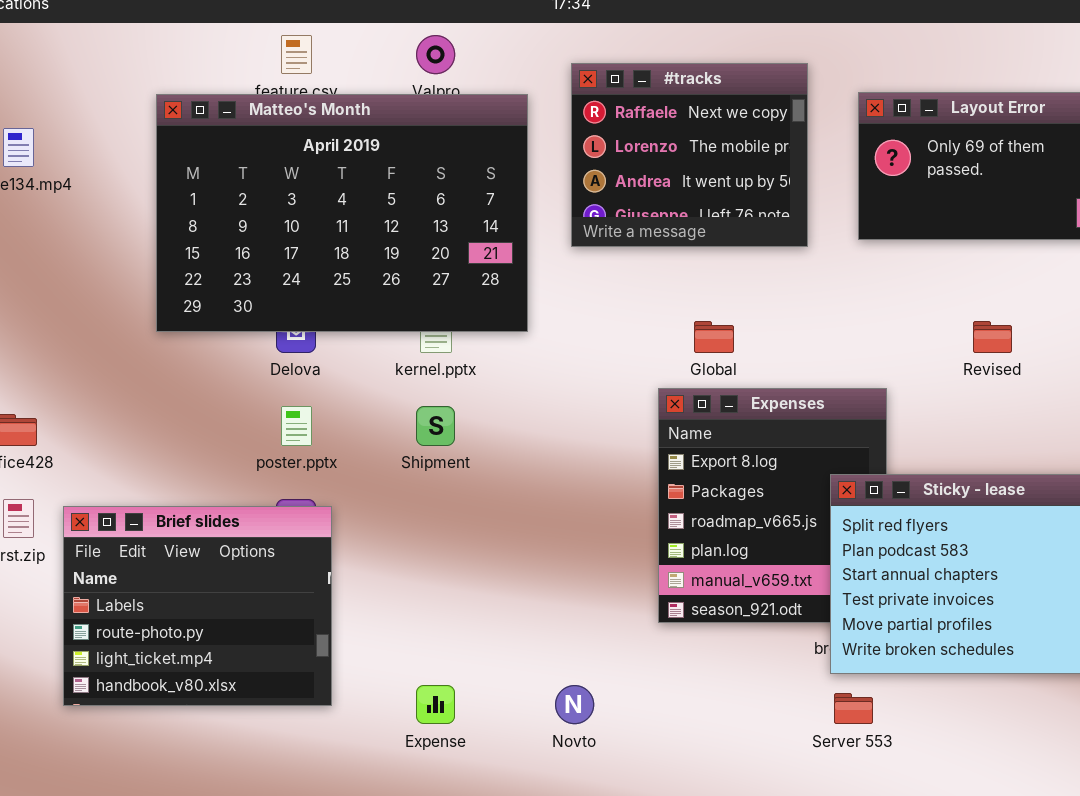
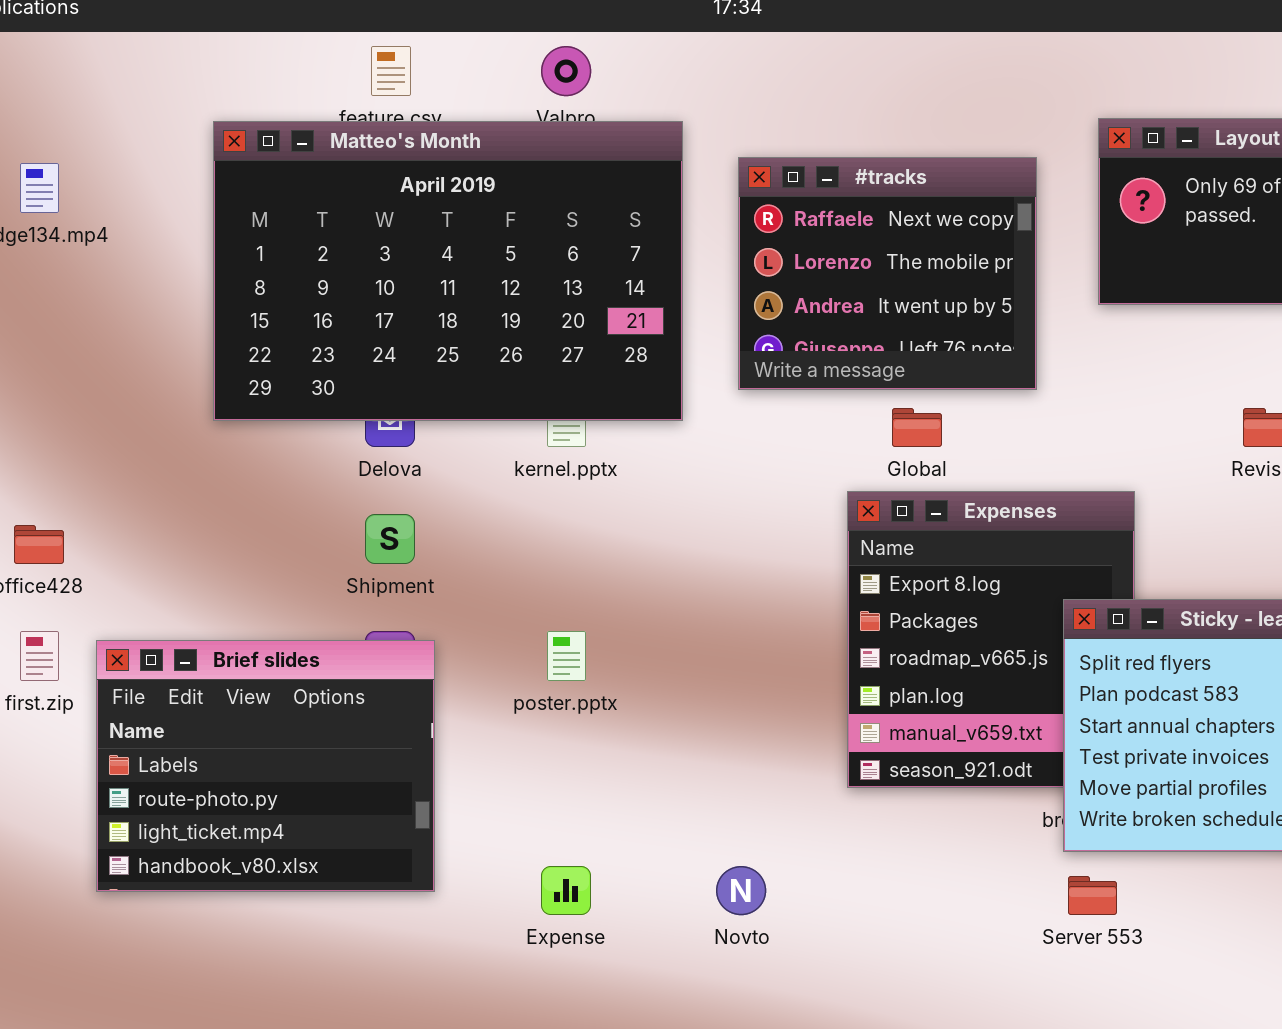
#tracks: [571,63,808,247] -> [738,157,1037,390], moved
poster.pptx: [281,406,312,446] -> [547,631,586,681], moved
Shipment: [416,406,455,446] -> [365,514,415,564], moved

